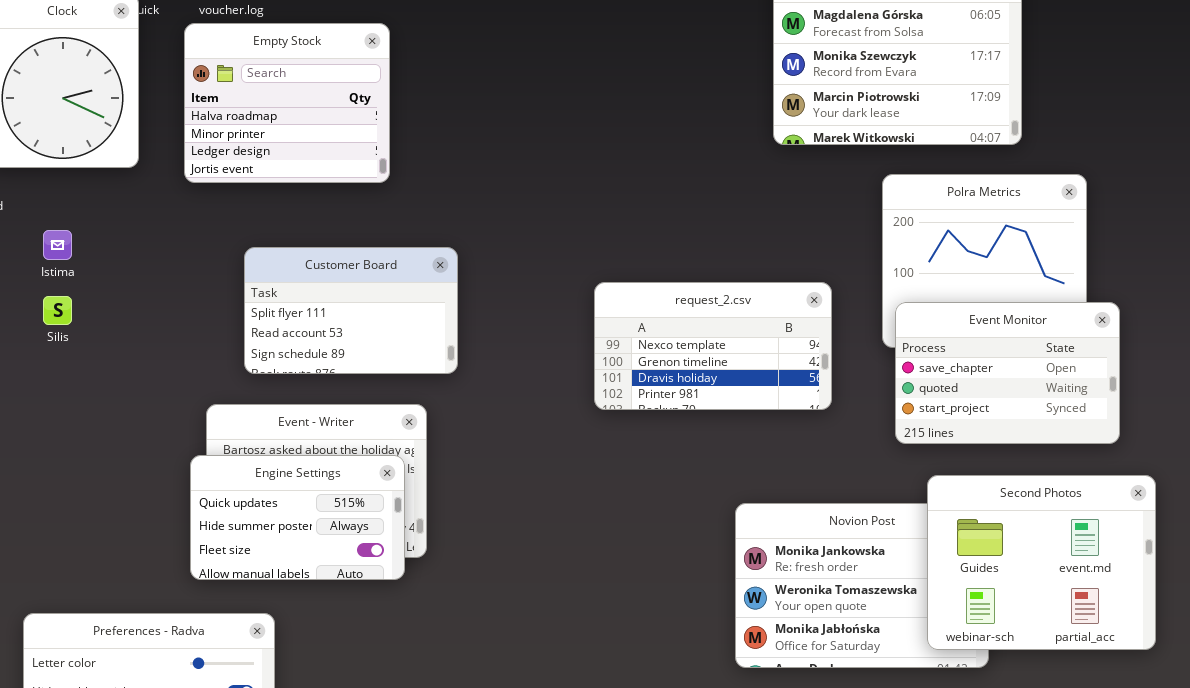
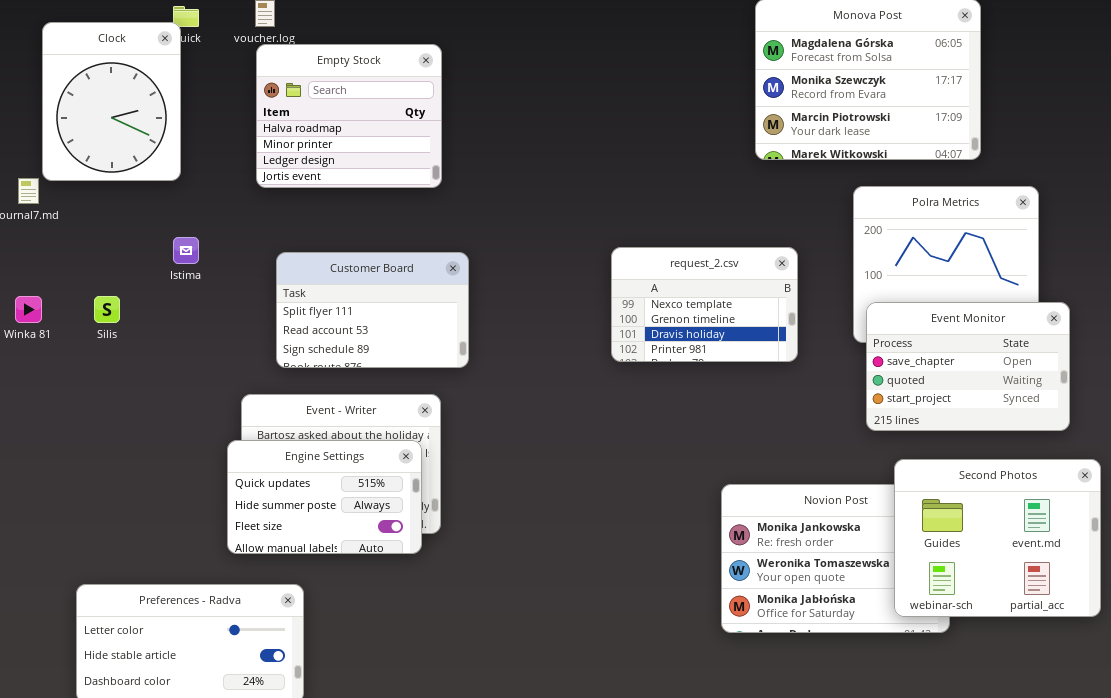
Empty Stock: [184,23,390,183] -> [256,44,442,188], moved
Istima: [43,230,72,260] -> [173,237,199,264], moved
request_2.csv: [594,282,832,410] -> [611,247,798,362], moved, resized

